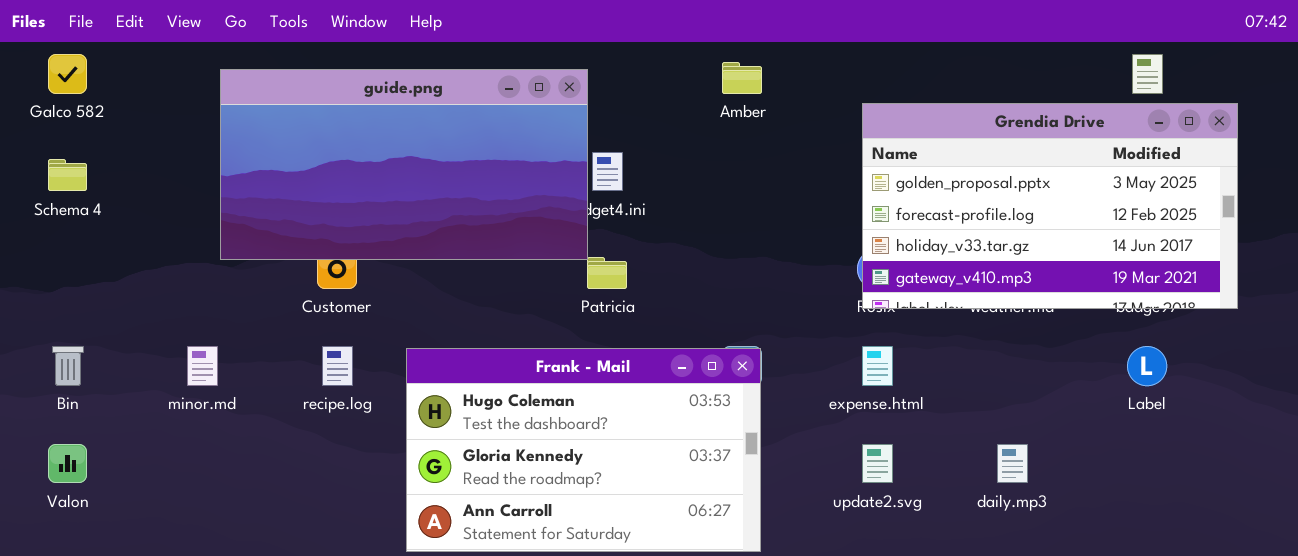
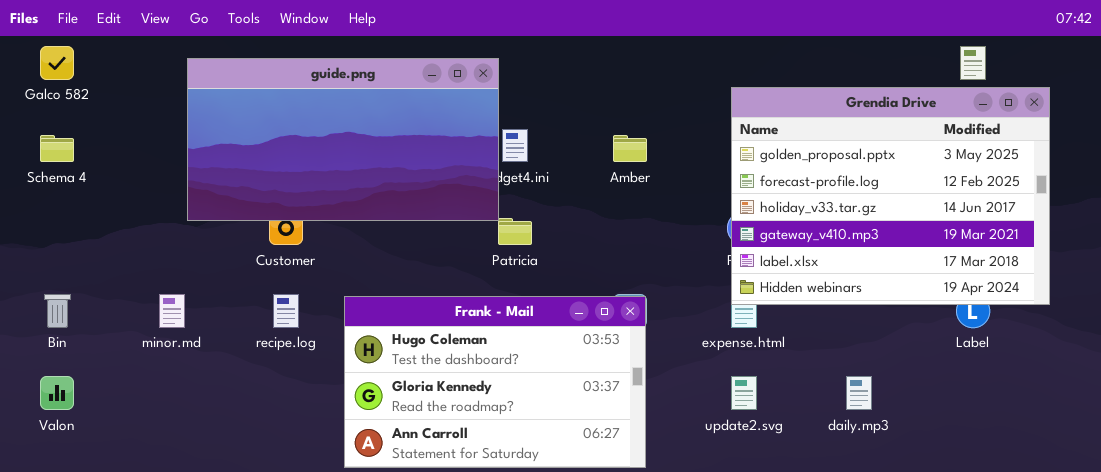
Amber: [722,62,762,94] -> [613,135,647,162], moved
Grendia Drive: [862,103,1238,309] -> [731,87,1050,305], resized

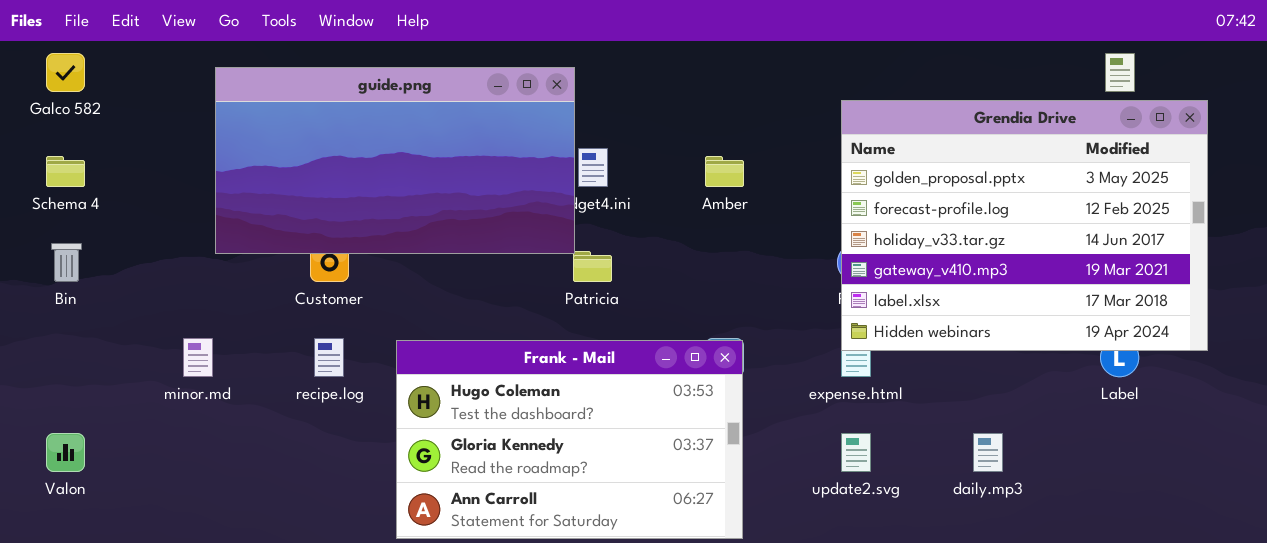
Bin: [44,294,71,328] -> [51,243,82,282], moved

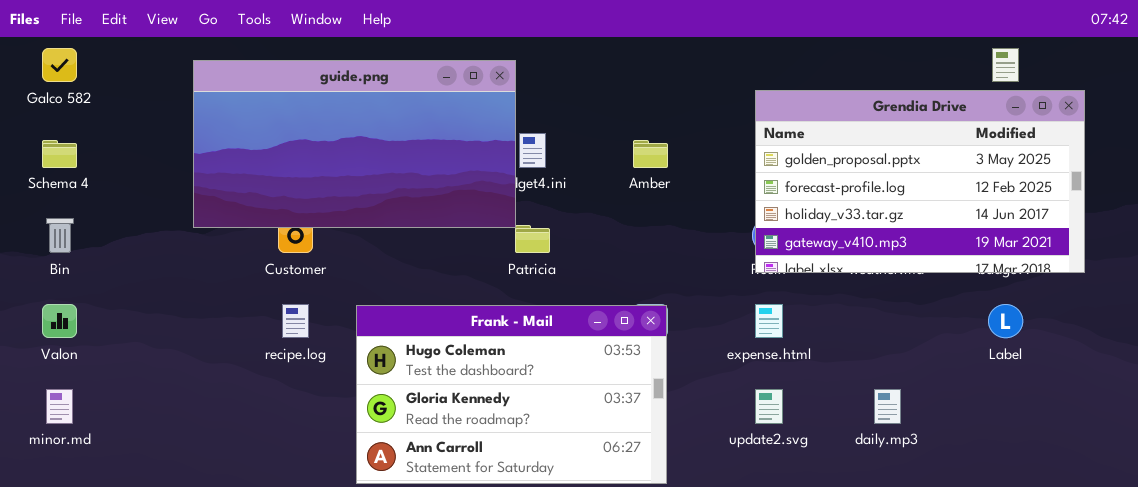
Grendia Drive: [841,100,1208,351] -> [755,90,1085,273], resized
minor.md: [183,338,213,377] -> [46,389,73,424], moved
Valon: [46,433,85,472] -> [42,304,77,338], moved

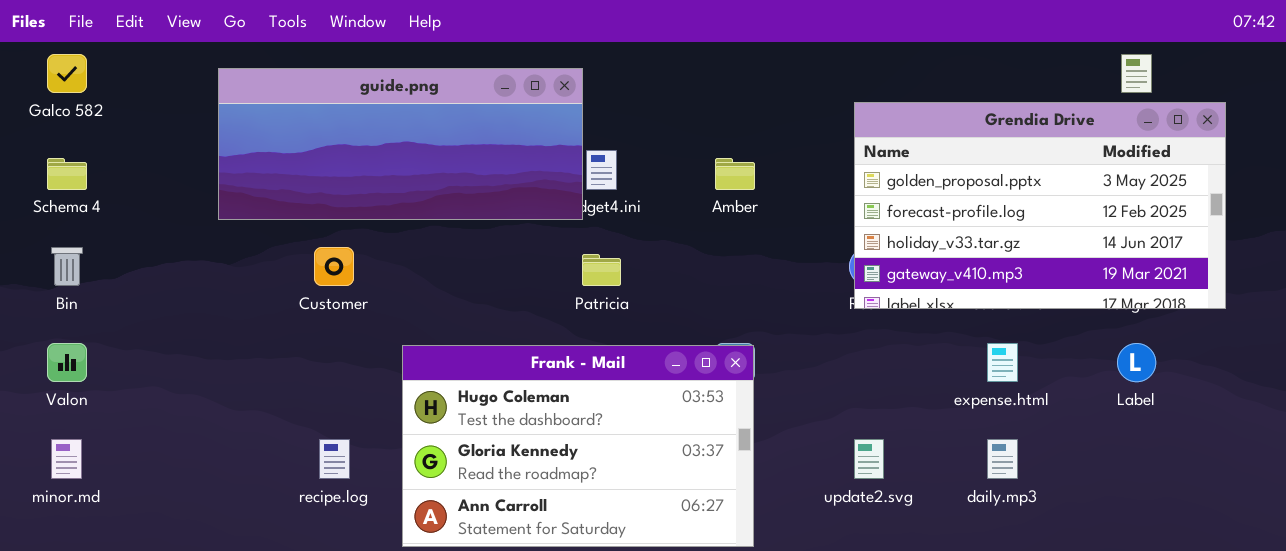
guide.png: [193,60,516,228] -> [218,68,583,220], resized
recipe.log: [282,304,309,338] -> [319,439,350,479], moved
expense.html: [755,304,783,338] -> [987,343,1018,382], moved

